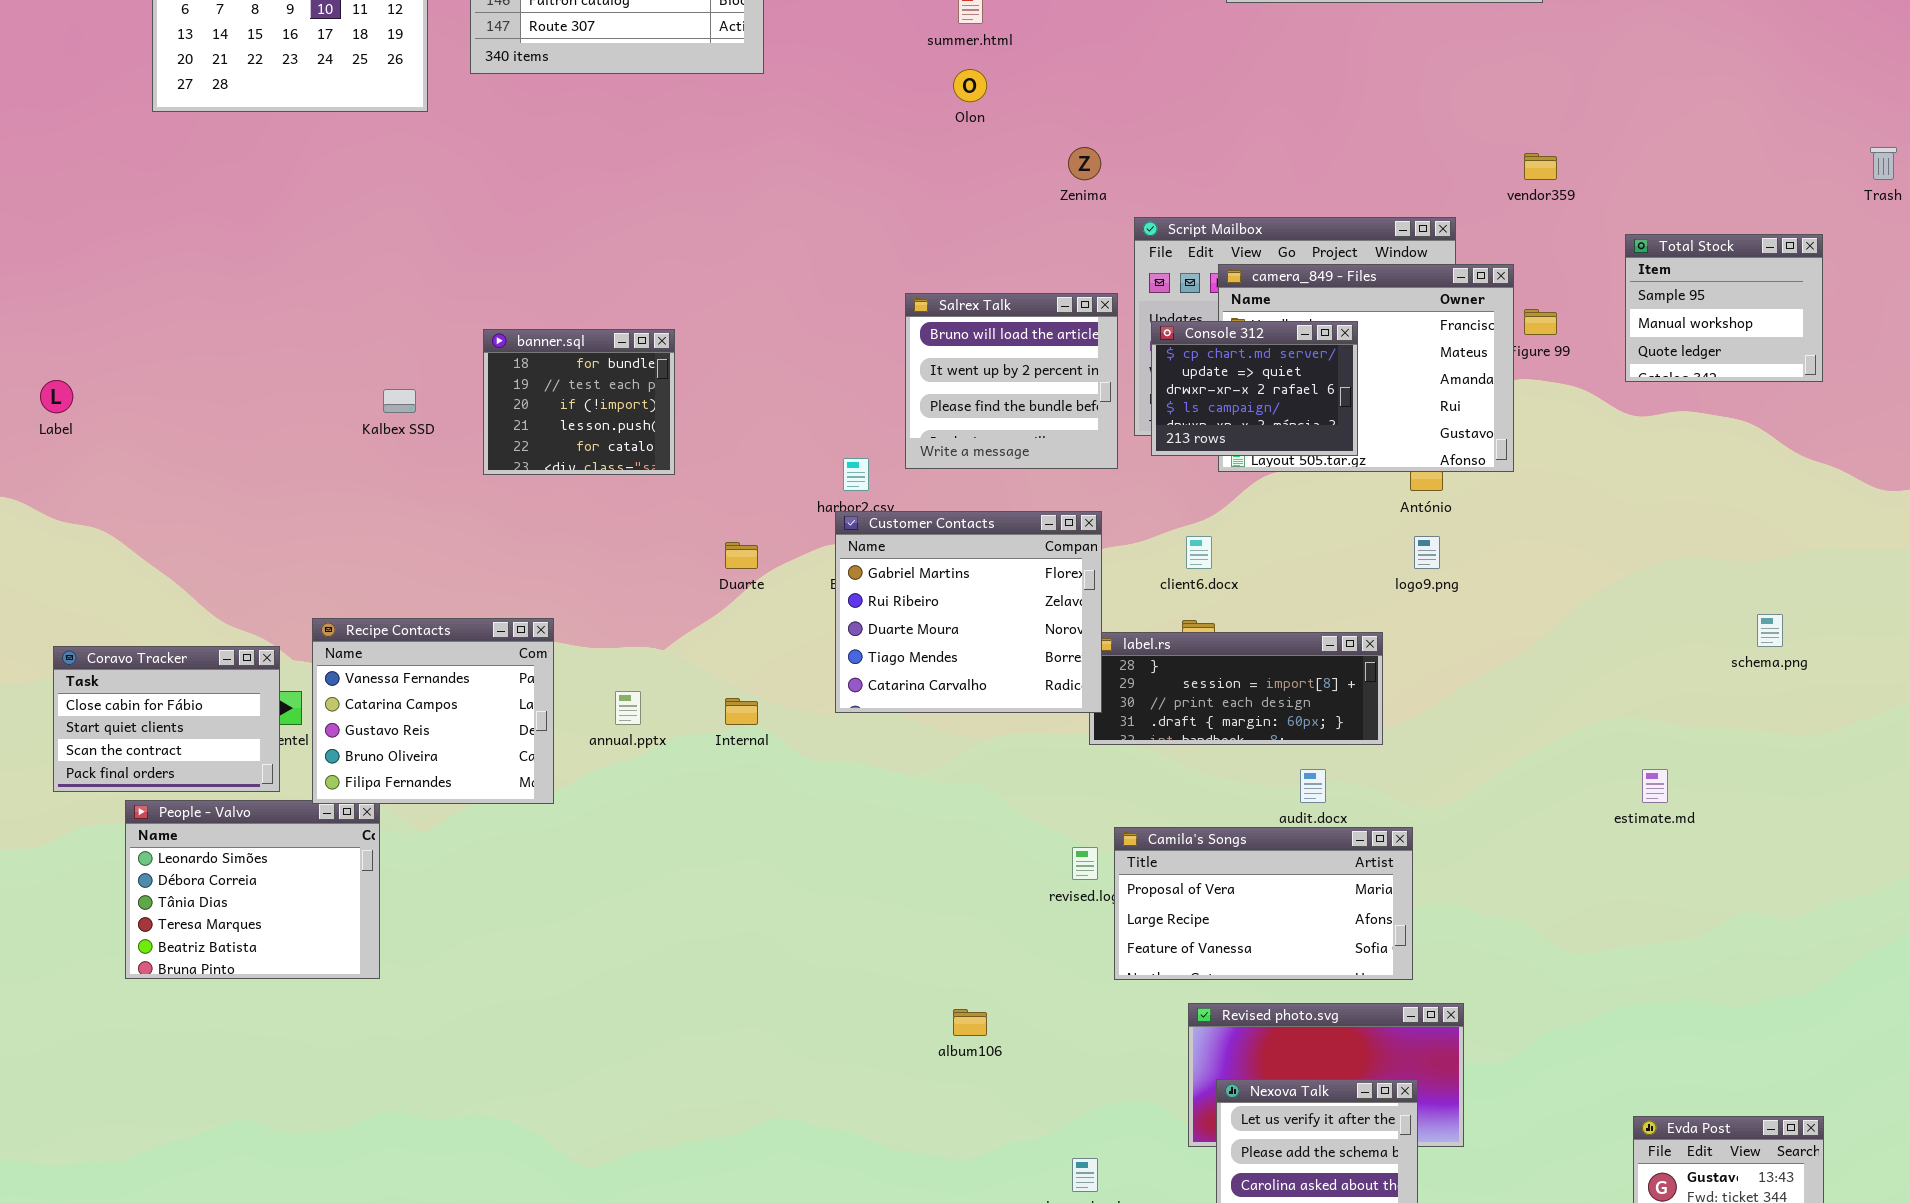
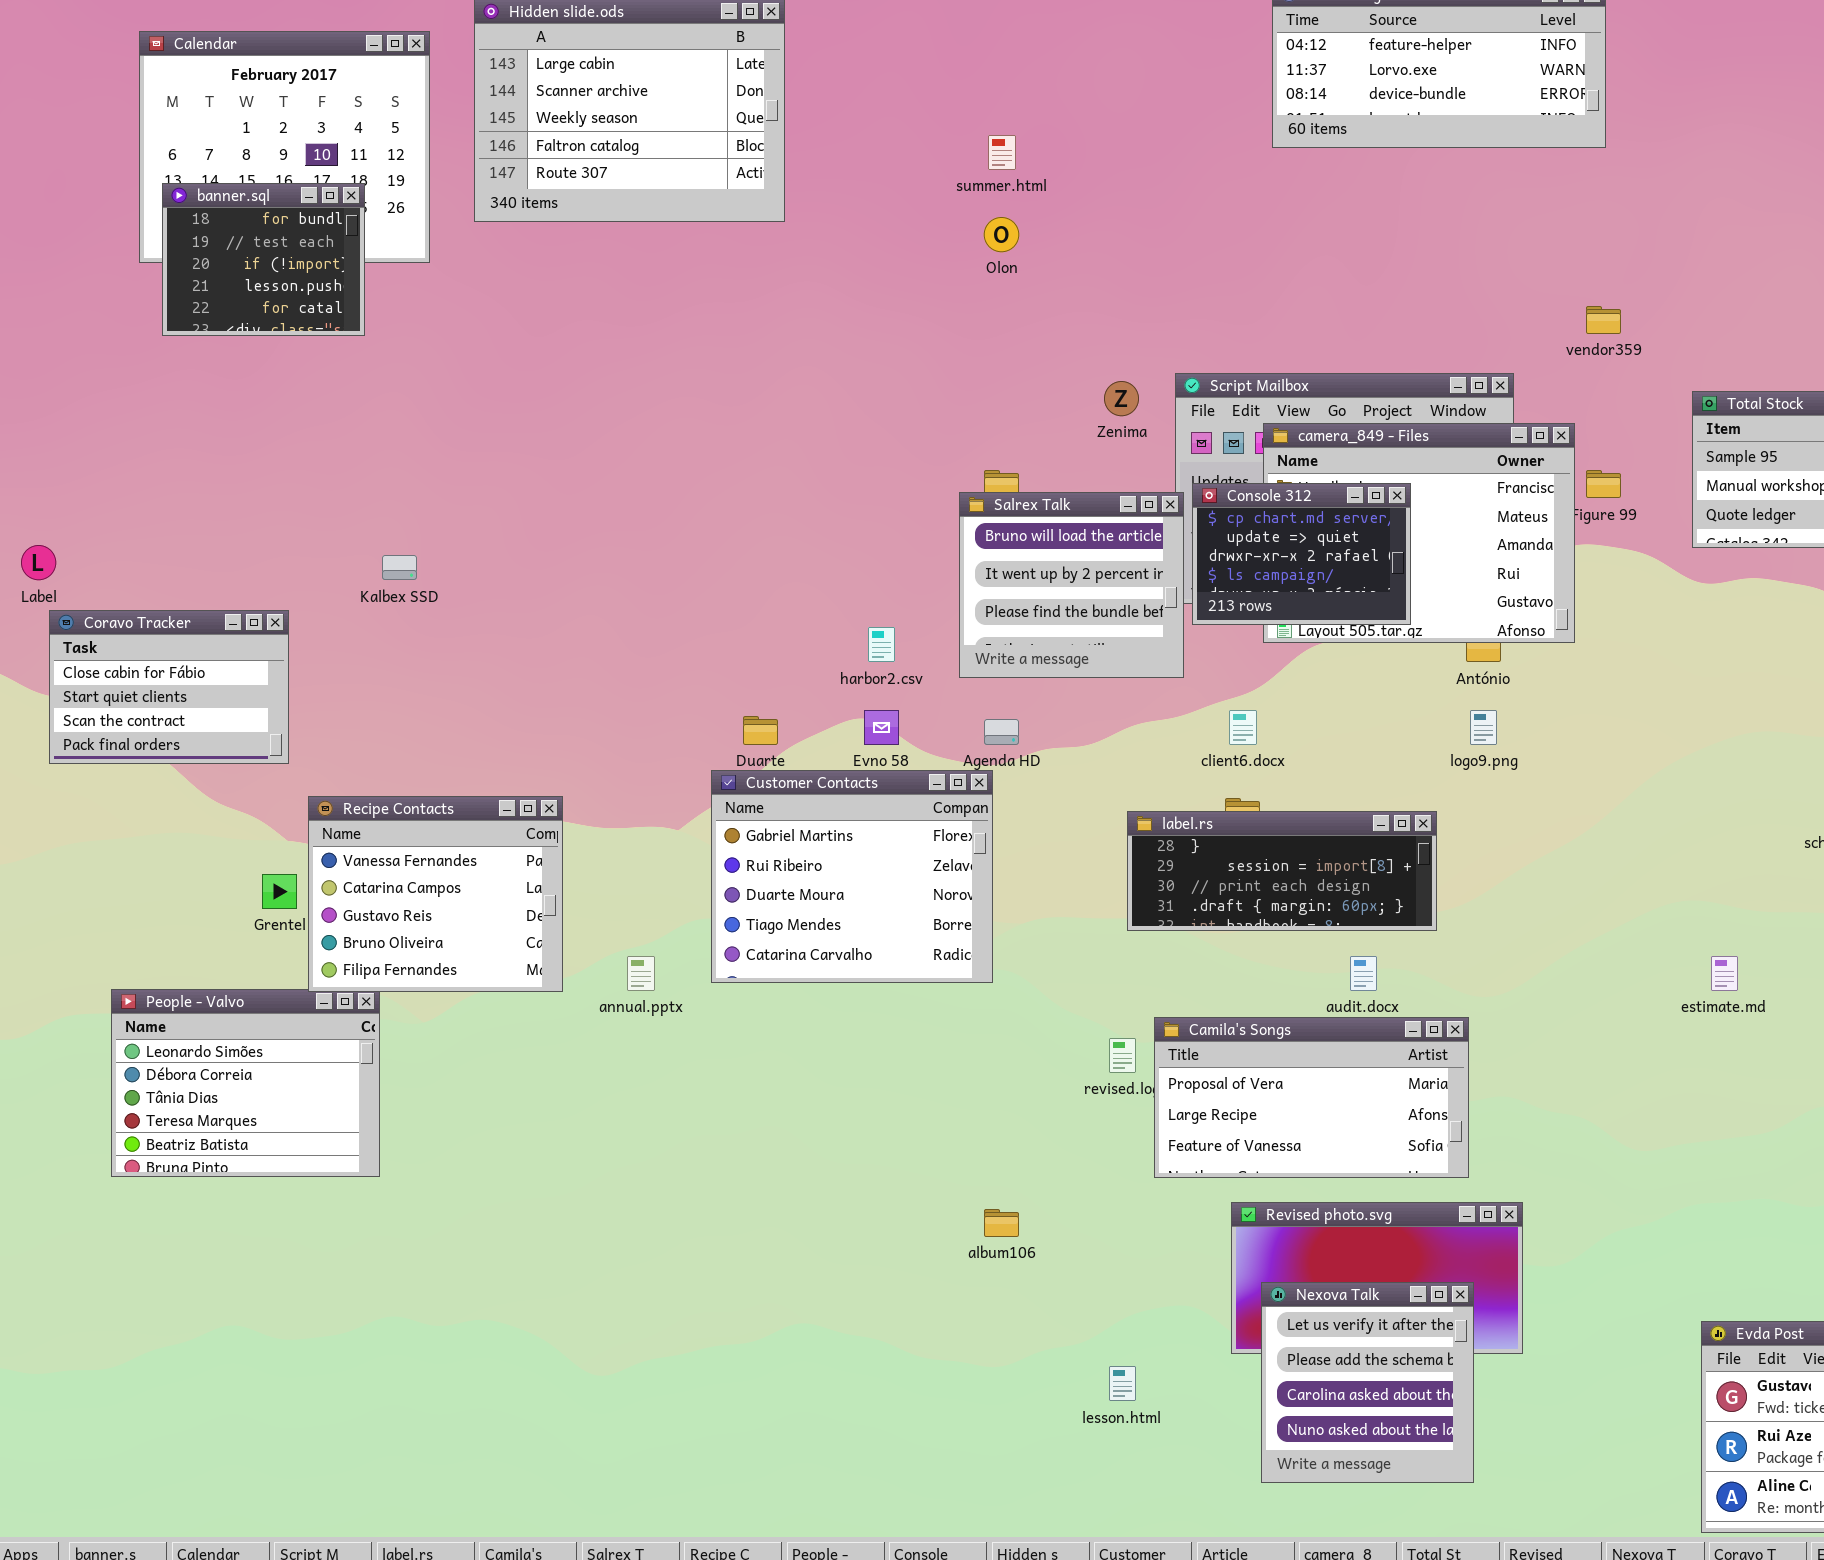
Zenima: [1068,147,1101,180] -> [1104,381,1139,416], moved
Salrex Talk: [905,293,1118,469] -> [959,492,1184,678], moved
banner.sql: [483,329,675,475] -> [162,183,365,336], moved
Customer Contacts: [835,511,1102,713] -> [711,770,993,983], moved
Coravo Tracker: [53,646,280,792] -> [49,610,289,764], moved
annual.pptx: [615,691,641,725] -> [627,956,655,991], moved

